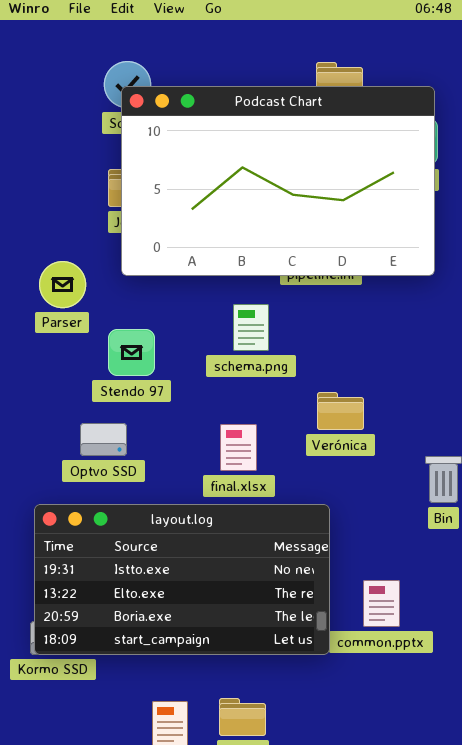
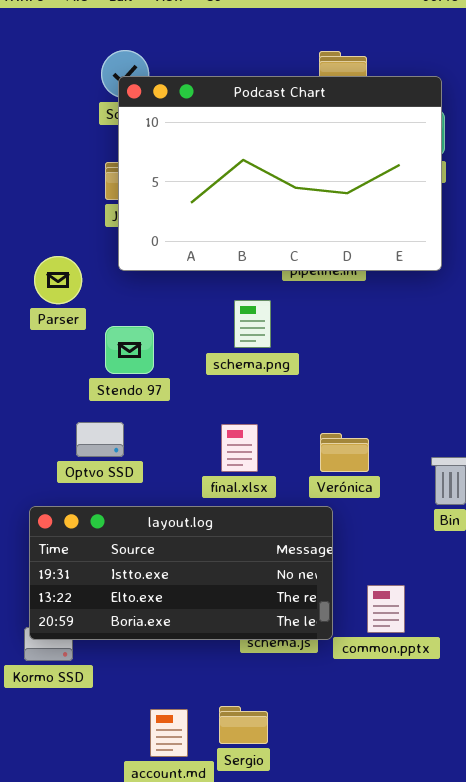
Verónica: [317,392,364,430] -> [320,433,369,472], moved
layout.log: [34,504,330,655] -> [29,506,333,640], resized

